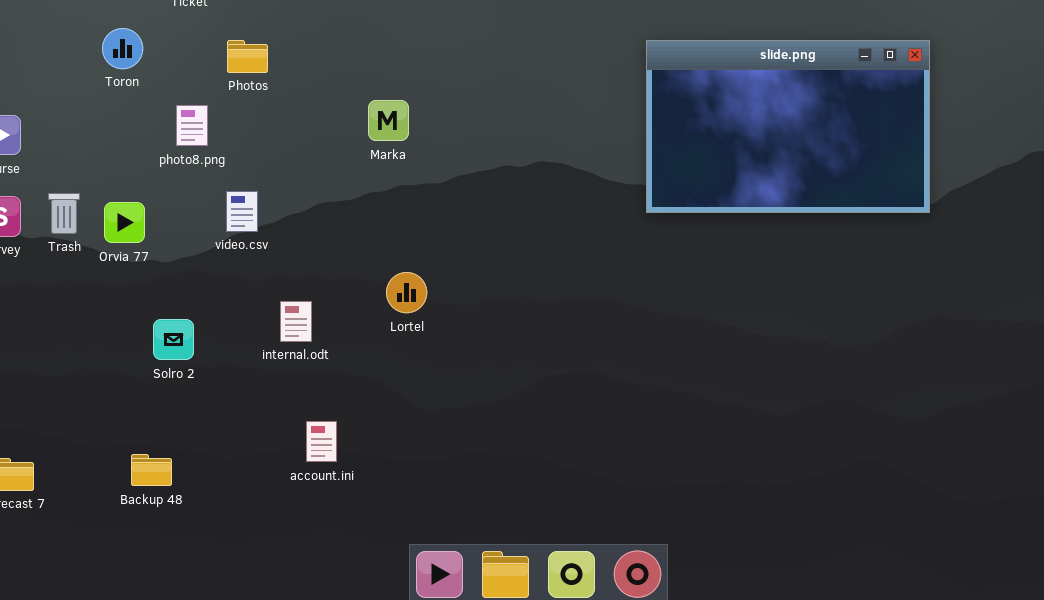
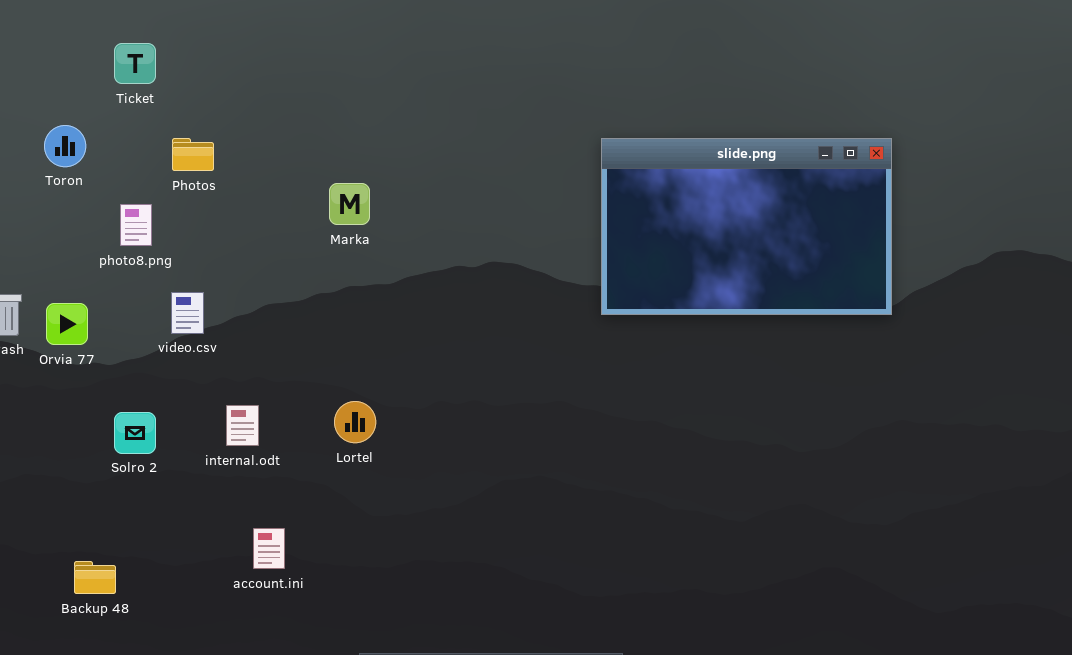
Marka: [368,100,409,141] -> [329,183,370,225], moved
Lortel: [386,272,427,313] -> [334,401,376,443], moved
Solro 2: [153,319,194,360] -> [114,412,156,454], moved

